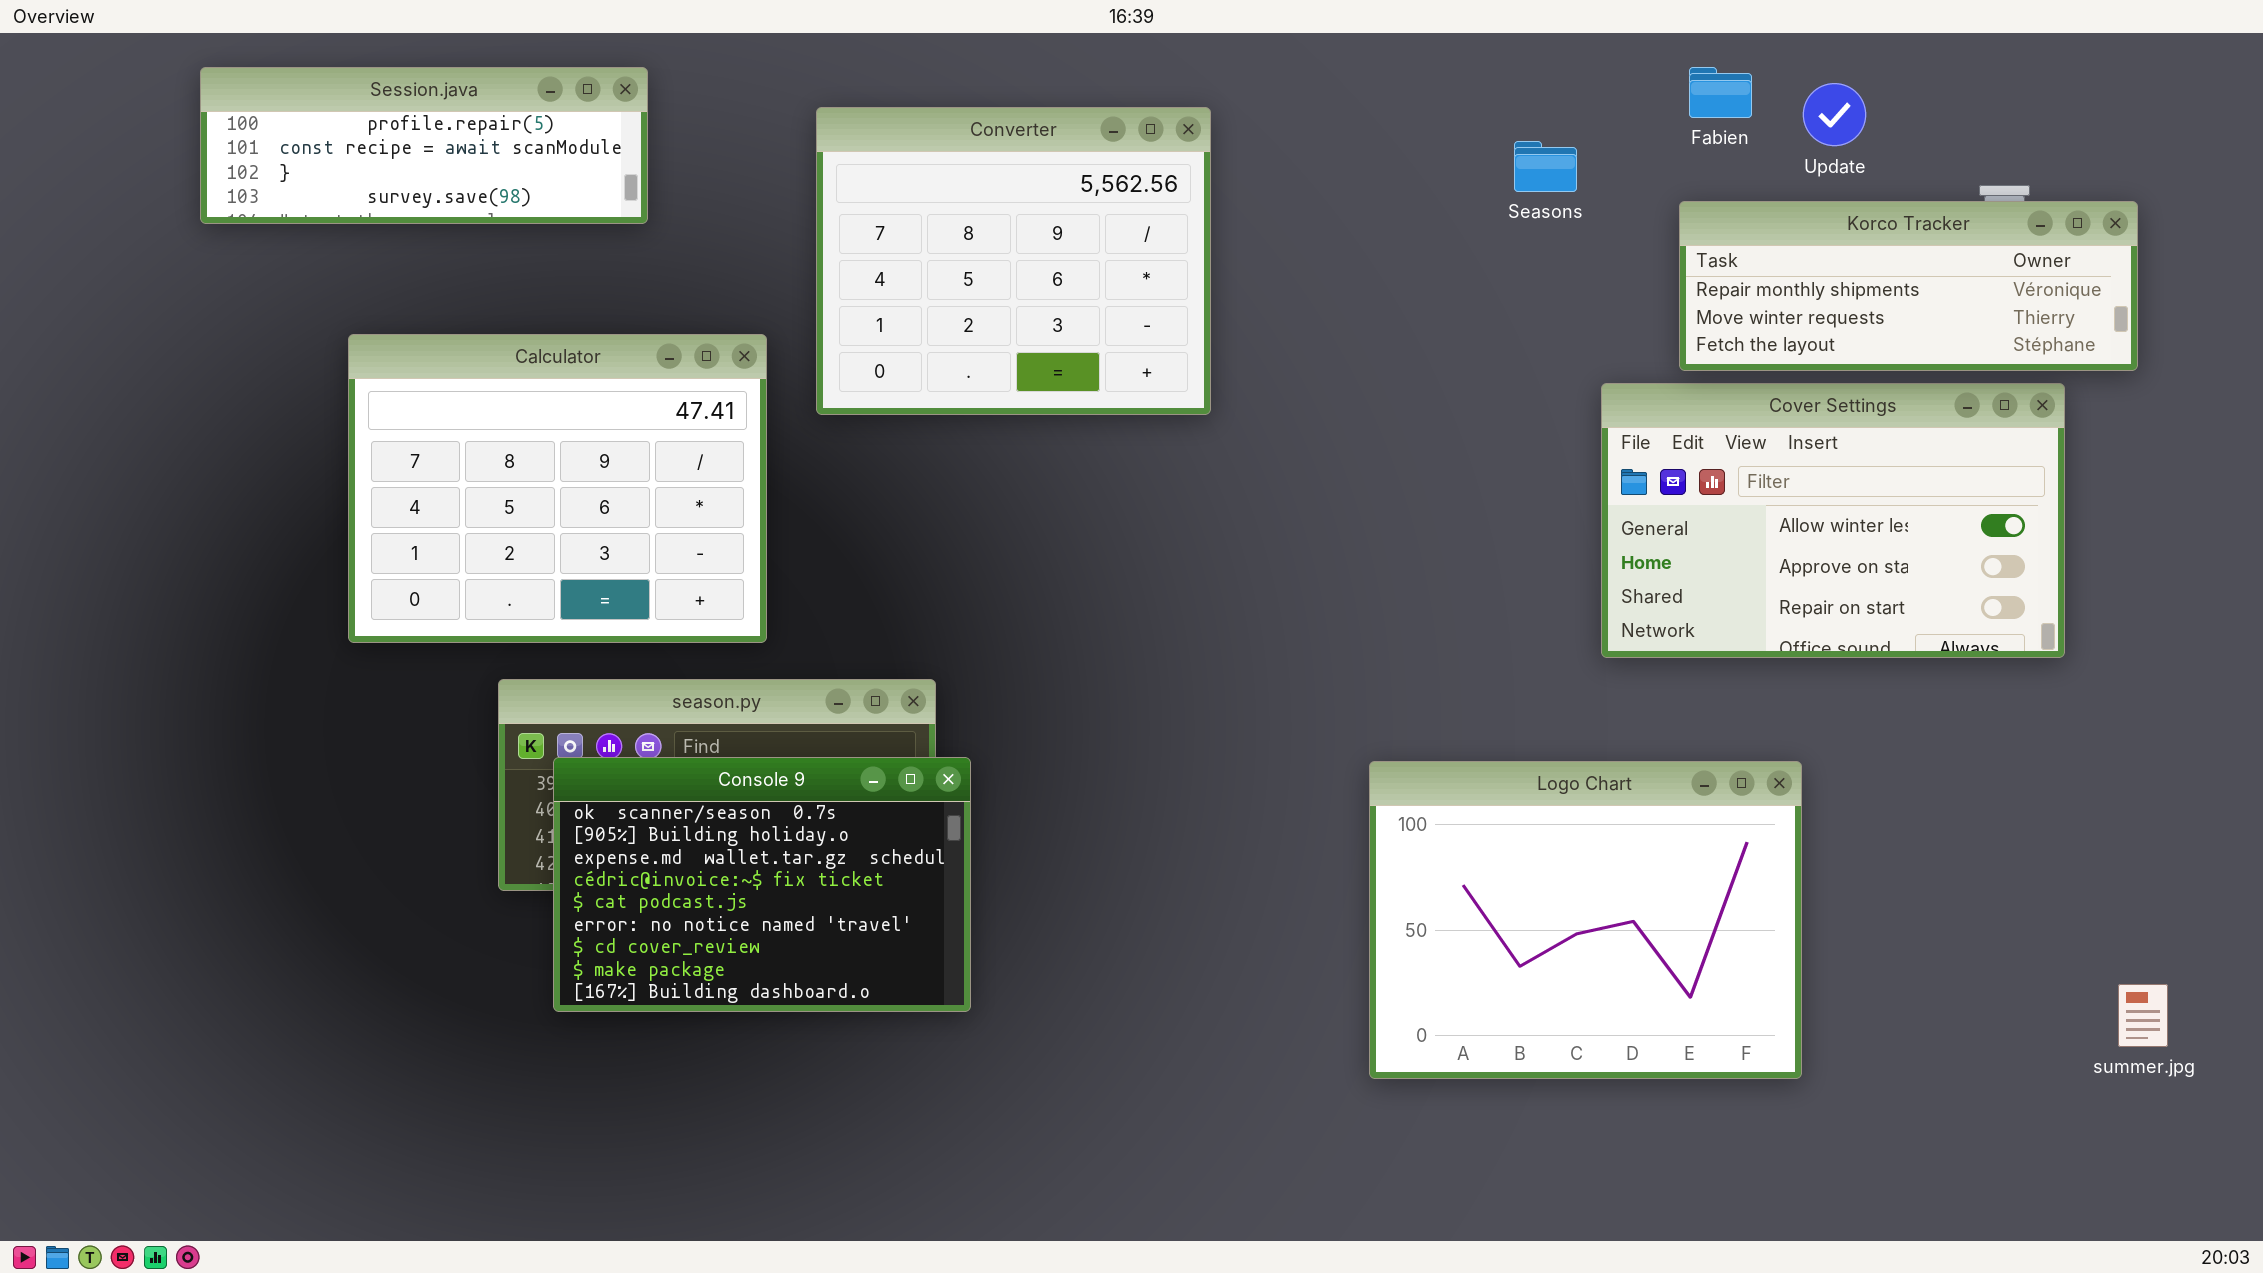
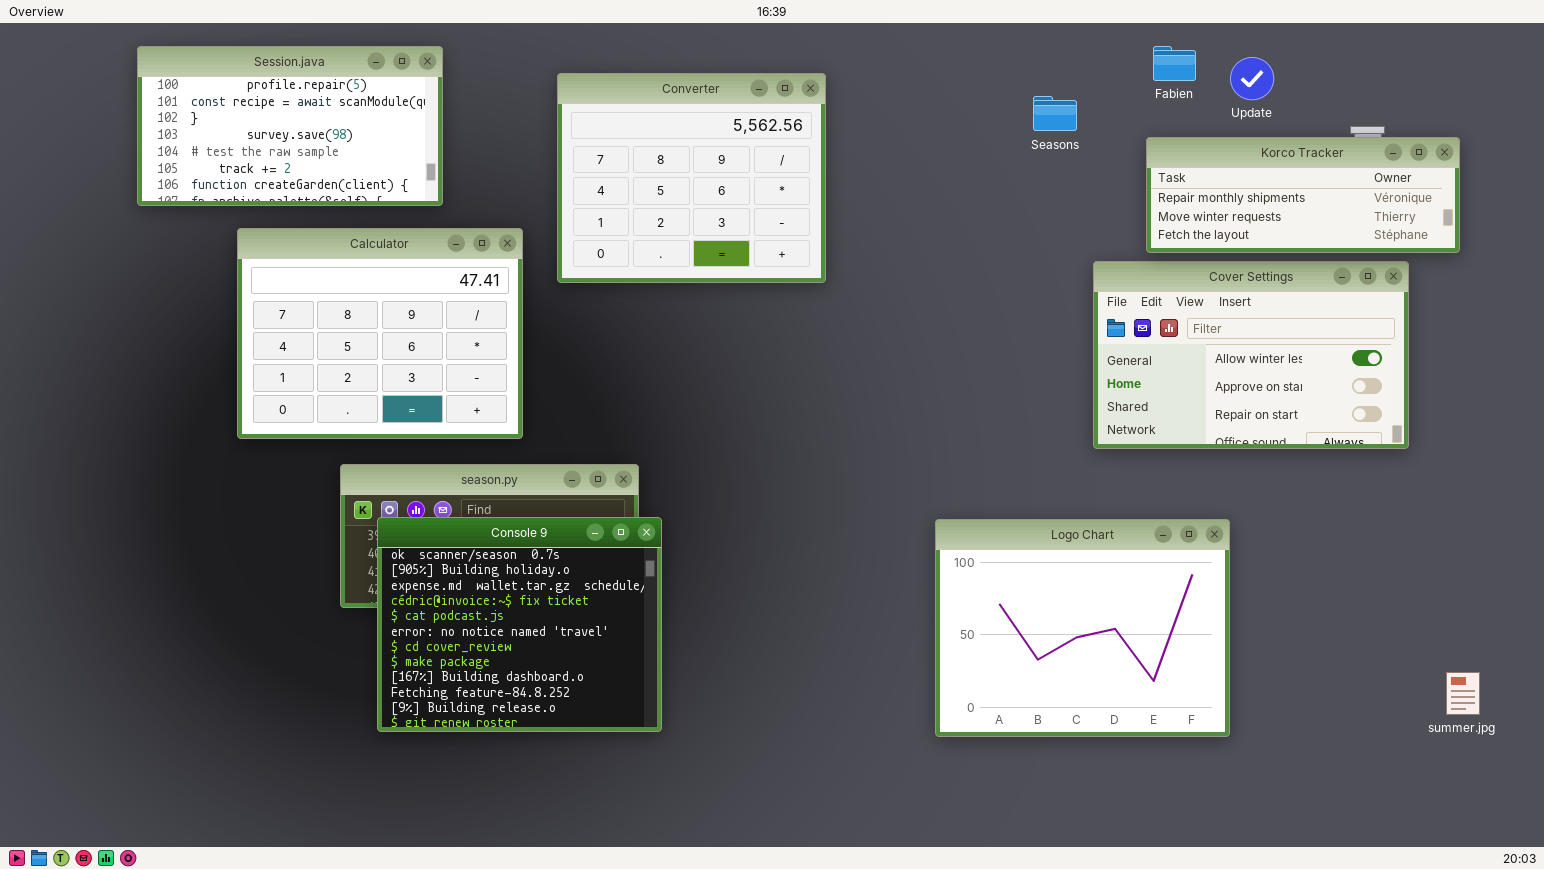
Session.java: [200,67,648,224] -> [137,46,443,206], resized
Console 9: [553,757,971,1012] -> [377,517,662,732], resized

